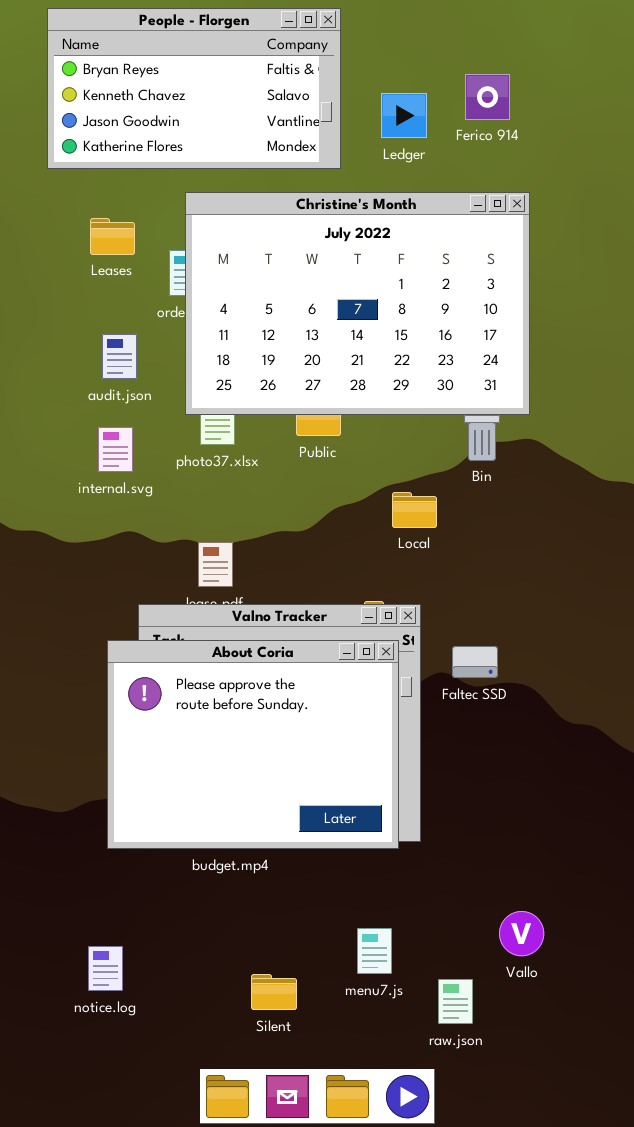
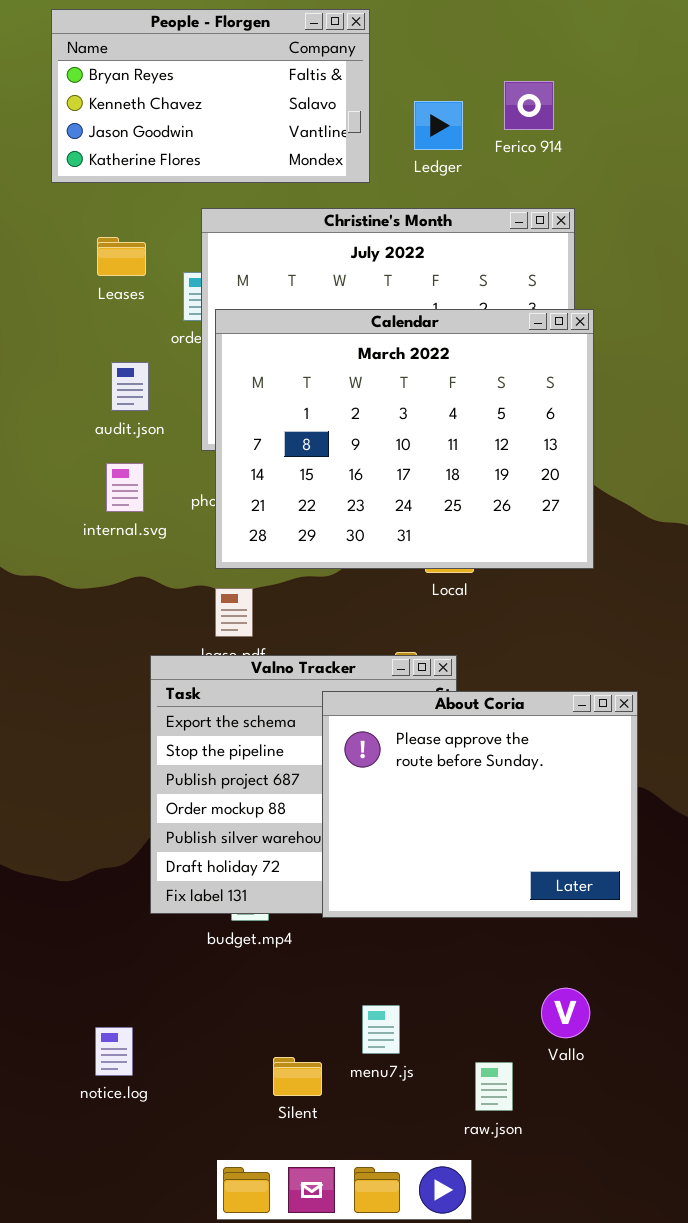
Calendar: none -> [215,309,594,569], opened
About Coria: [107,640,399,849] -> [322,691,638,918], moved
menu7.js: [357,928,392,974] -> [362,1005,400,1054], moved

